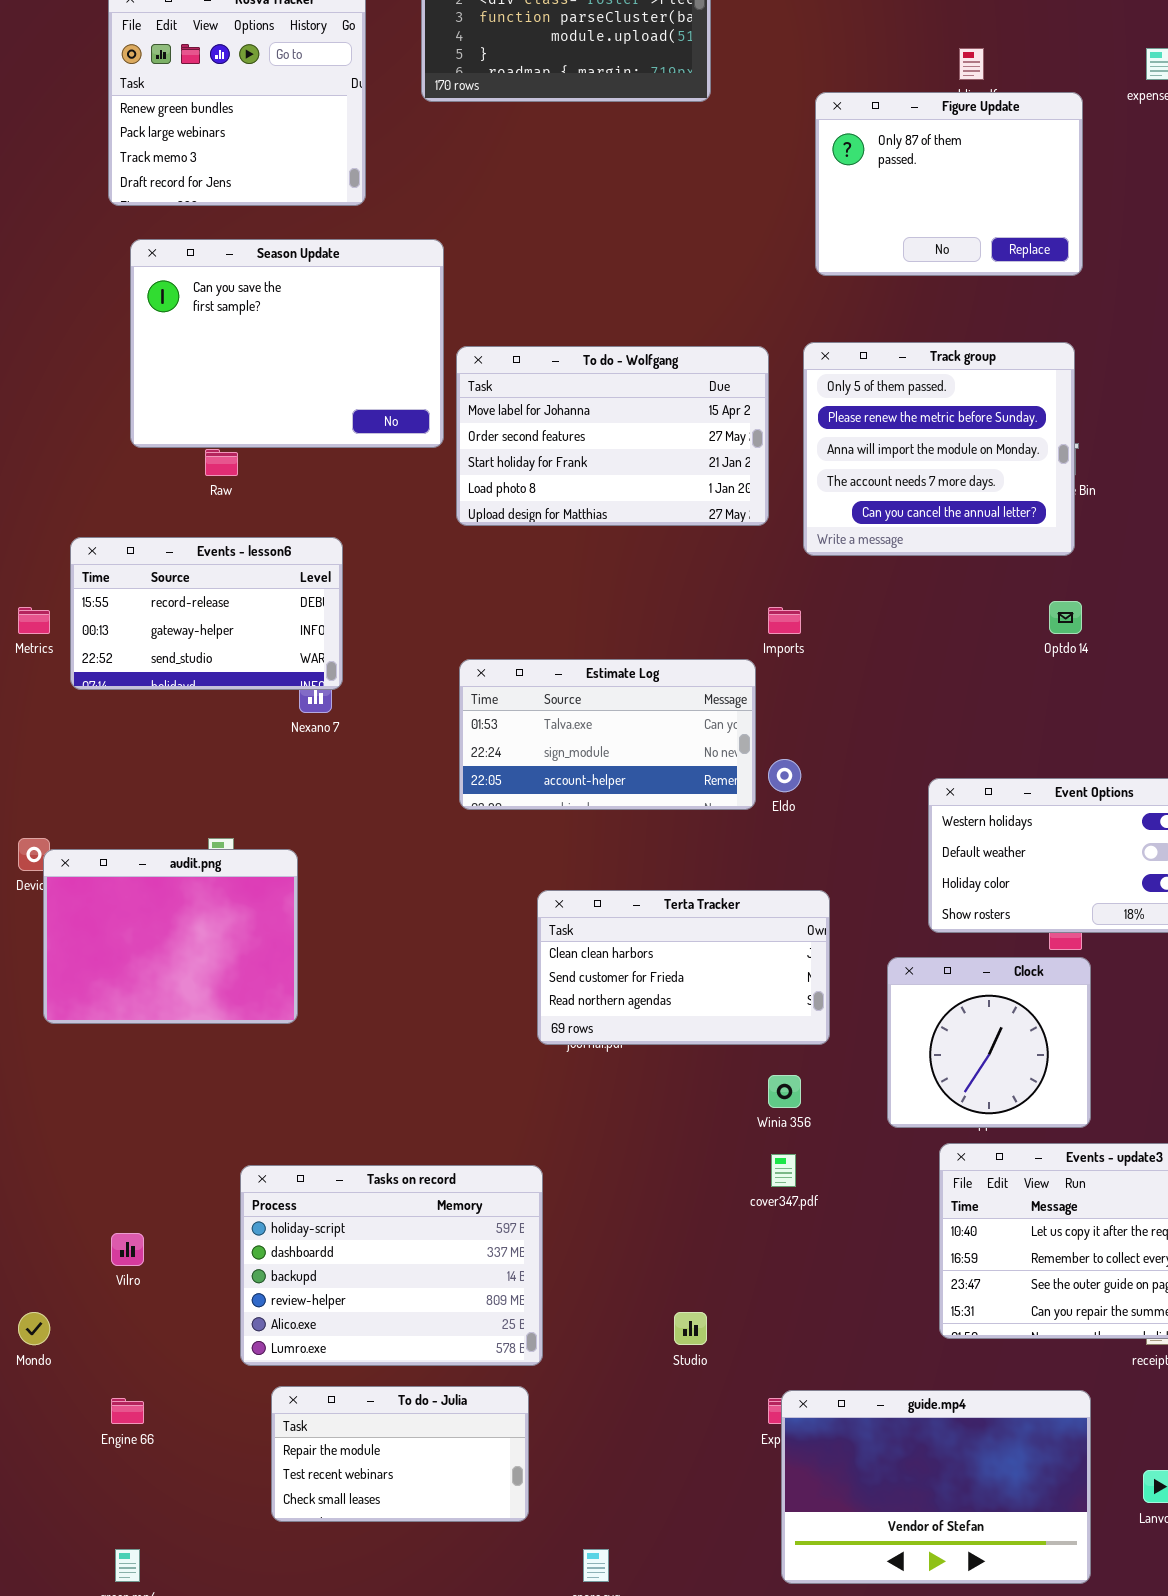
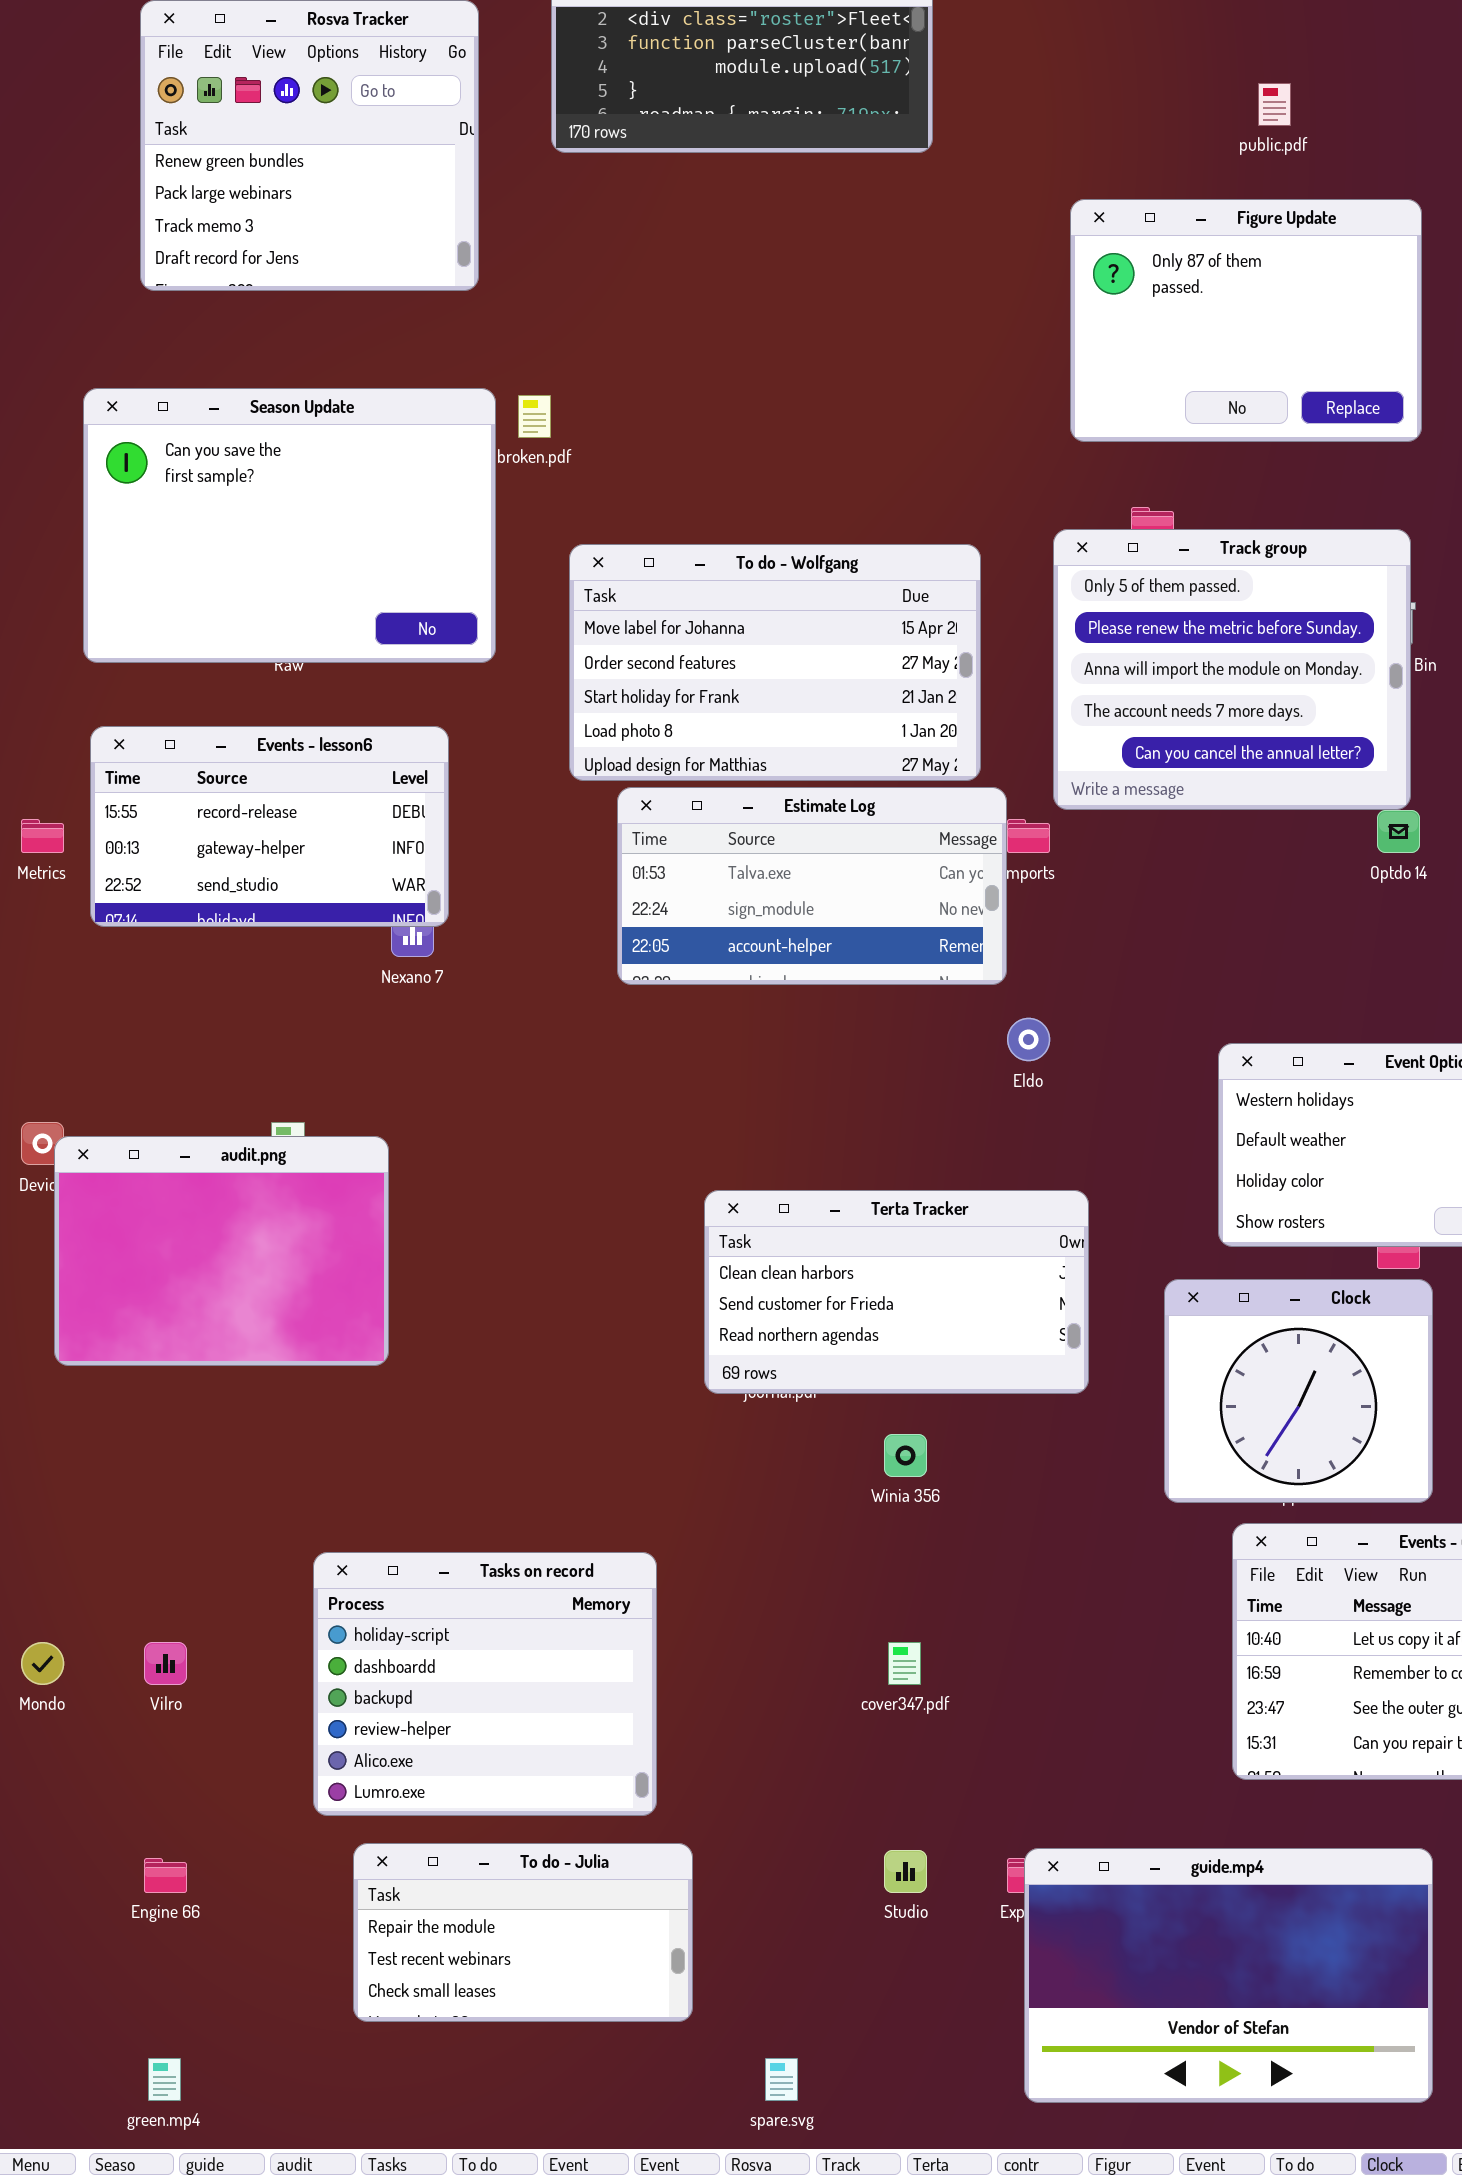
Figure Update: [815,92,1083,276] -> [1070,199,1422,442], moved
Season Update: [130,239,444,448] -> [83,388,496,663], moved
Track group: [803,342,1075,556] -> [1053,529,1411,810], moved
To do - Wolfgang: [456,346,769,526] -> [569,544,981,781], moved
Estimate Log: [459,659,756,810] -> [617,787,1007,985], moved
Winia 356: [768,1075,801,1108] -> [884,1434,927,1477], moved
cover347.pdf: [771,1154,796,1187] -> [888,1642,921,1685], moved
Tasks on record: [240,1165,543,1366] -> [313,1552,657,1816], resized
Mondo: [18,1312,50,1345] -> [21,1642,64,1685], moved
Studio: [674,1312,707,1345] -> [884,1850,927,1893], moved

